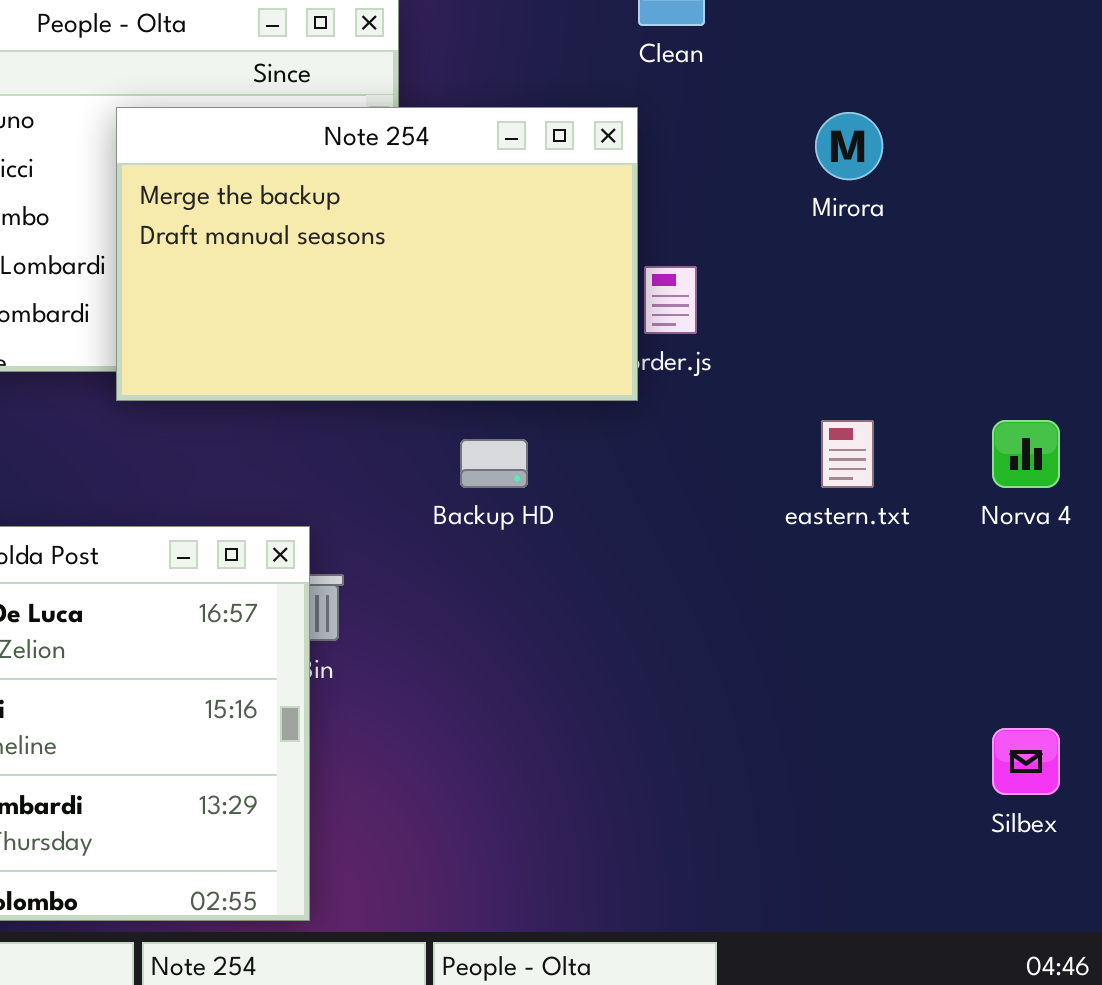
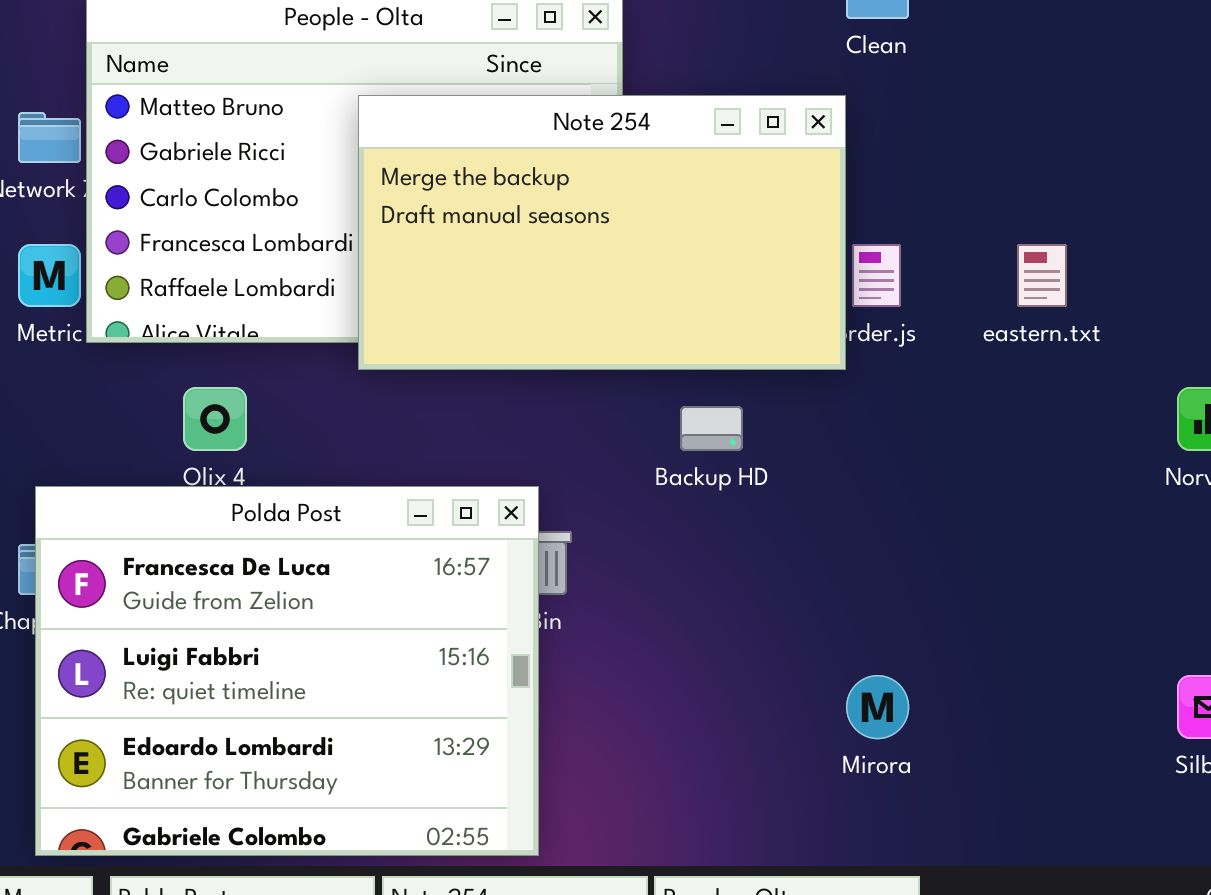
Mirora: [815,112,883,180] -> [846,675,909,739], moved
eastern.txt: [821,420,874,488] -> [1017,244,1067,307], moved

